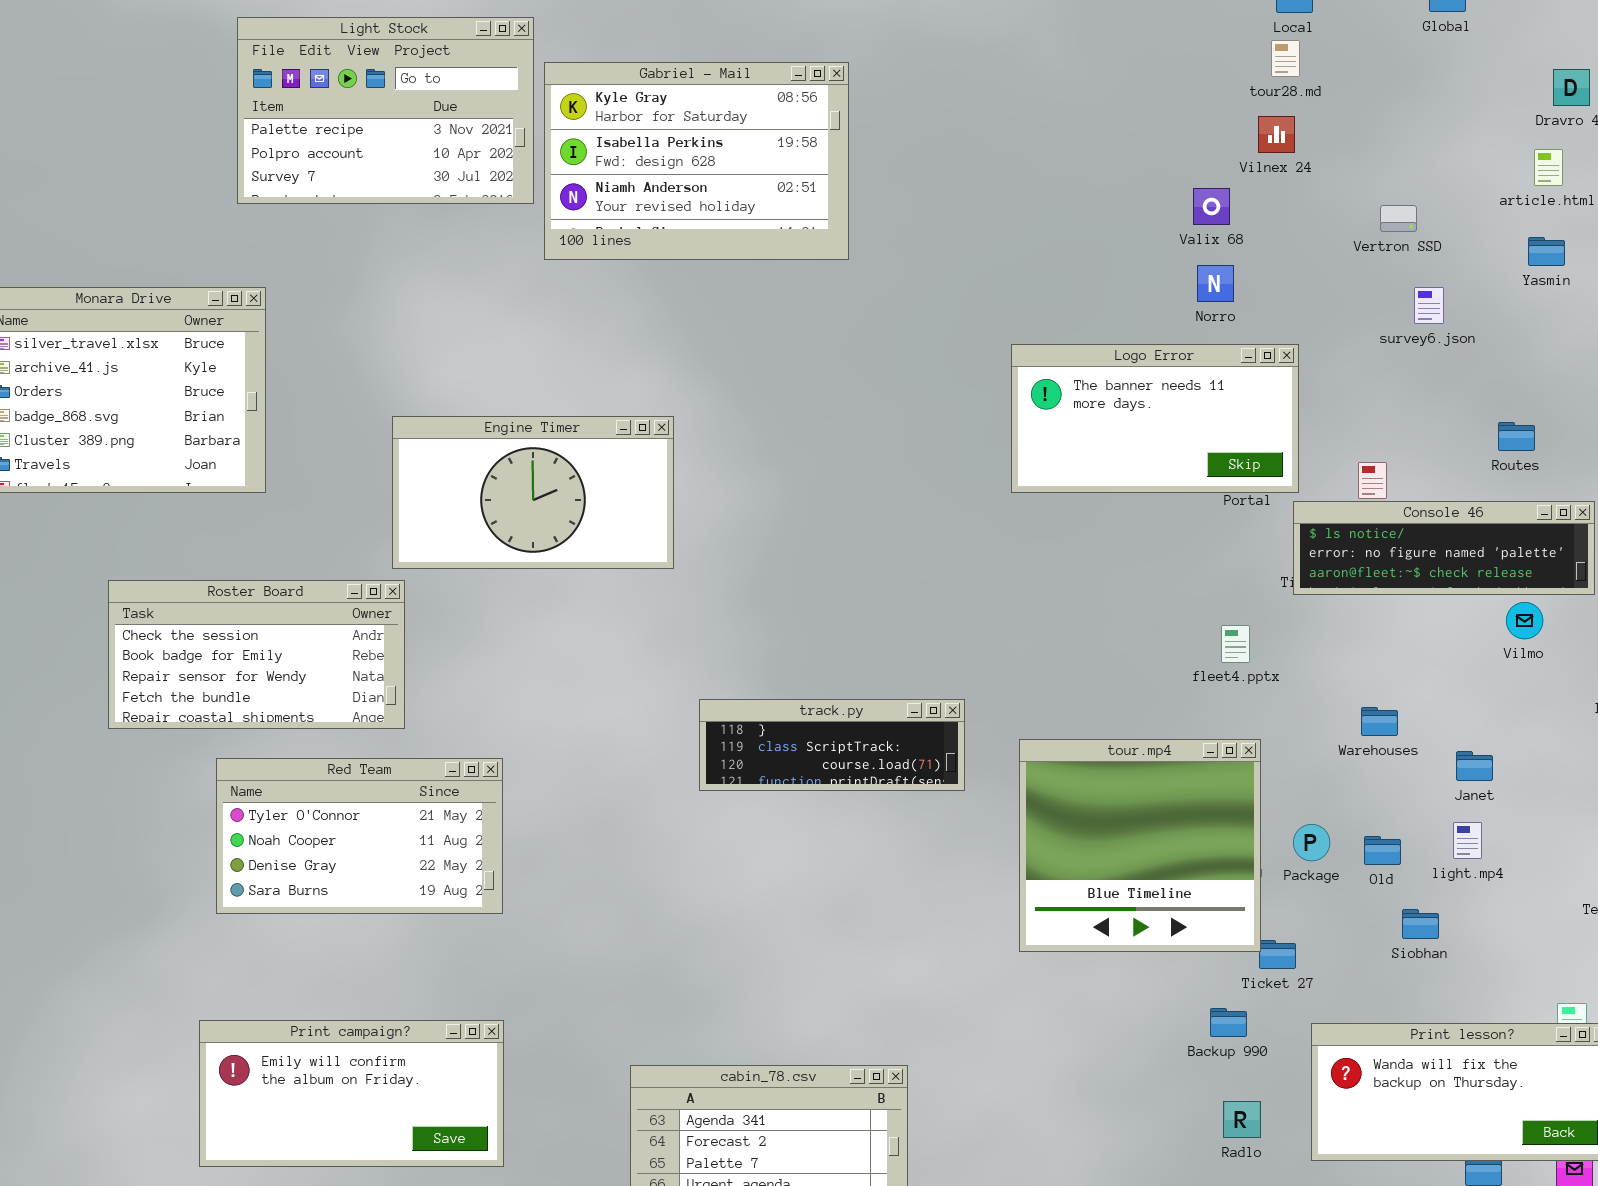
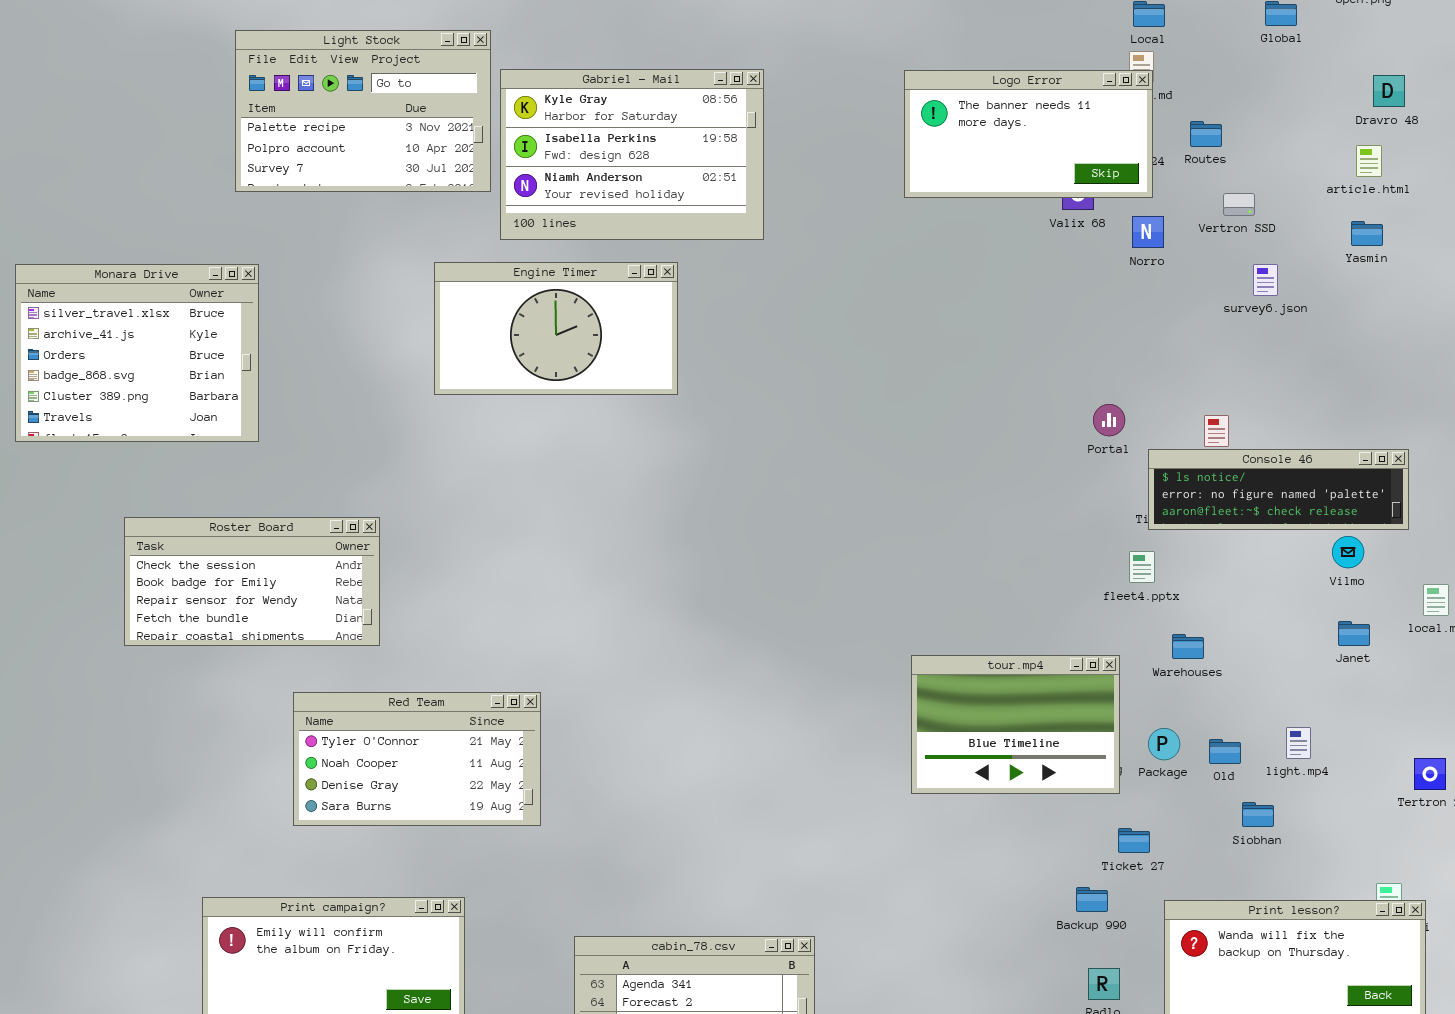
Norro: [1197,265,1234,302] -> [1132,216,1164,248], moved
Logo Error: [1011,344,1299,493] -> [904,70,1153,198], moved
Engine Timer: [392,416,674,569] -> [434,262,678,395], moved
Routes: [1498,422,1535,451] -> [1190,121,1222,147], moved
fleet4.pptx: [1221,625,1250,663] -> [1129,551,1155,583], moved
track.py: [699,699,965,791] -> none, closed
Warehouses: [1361,707,1398,736] -> [1172,634,1204,659], moved
tour.mp4: [1019,739,1261,952] -> [911,655,1120,794], resized
Janet: [1456,751,1493,781] -> [1338,621,1370,646], moved
Red Team: [216,758,503,914] -> [293,692,541,826], moved

